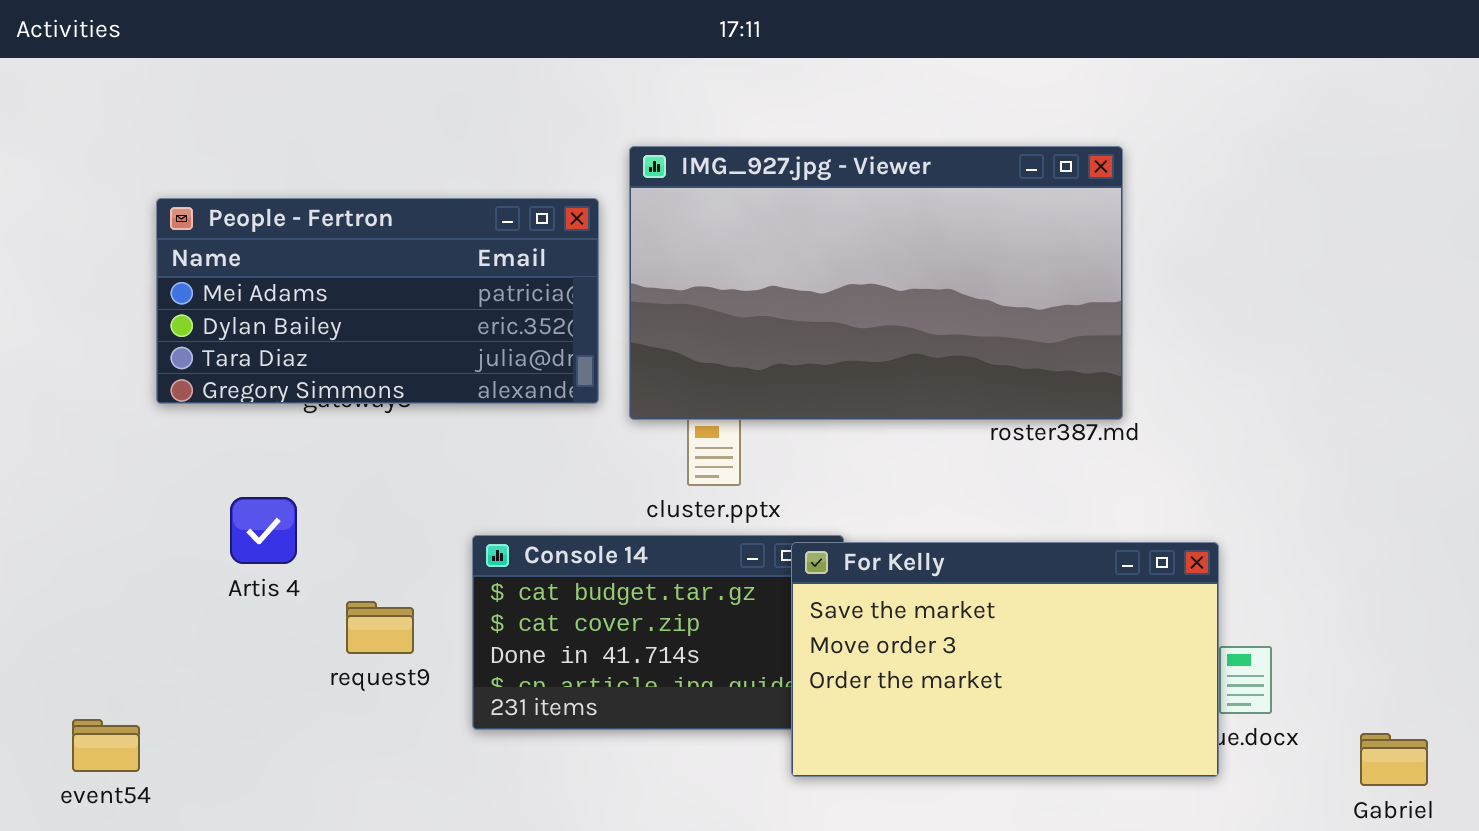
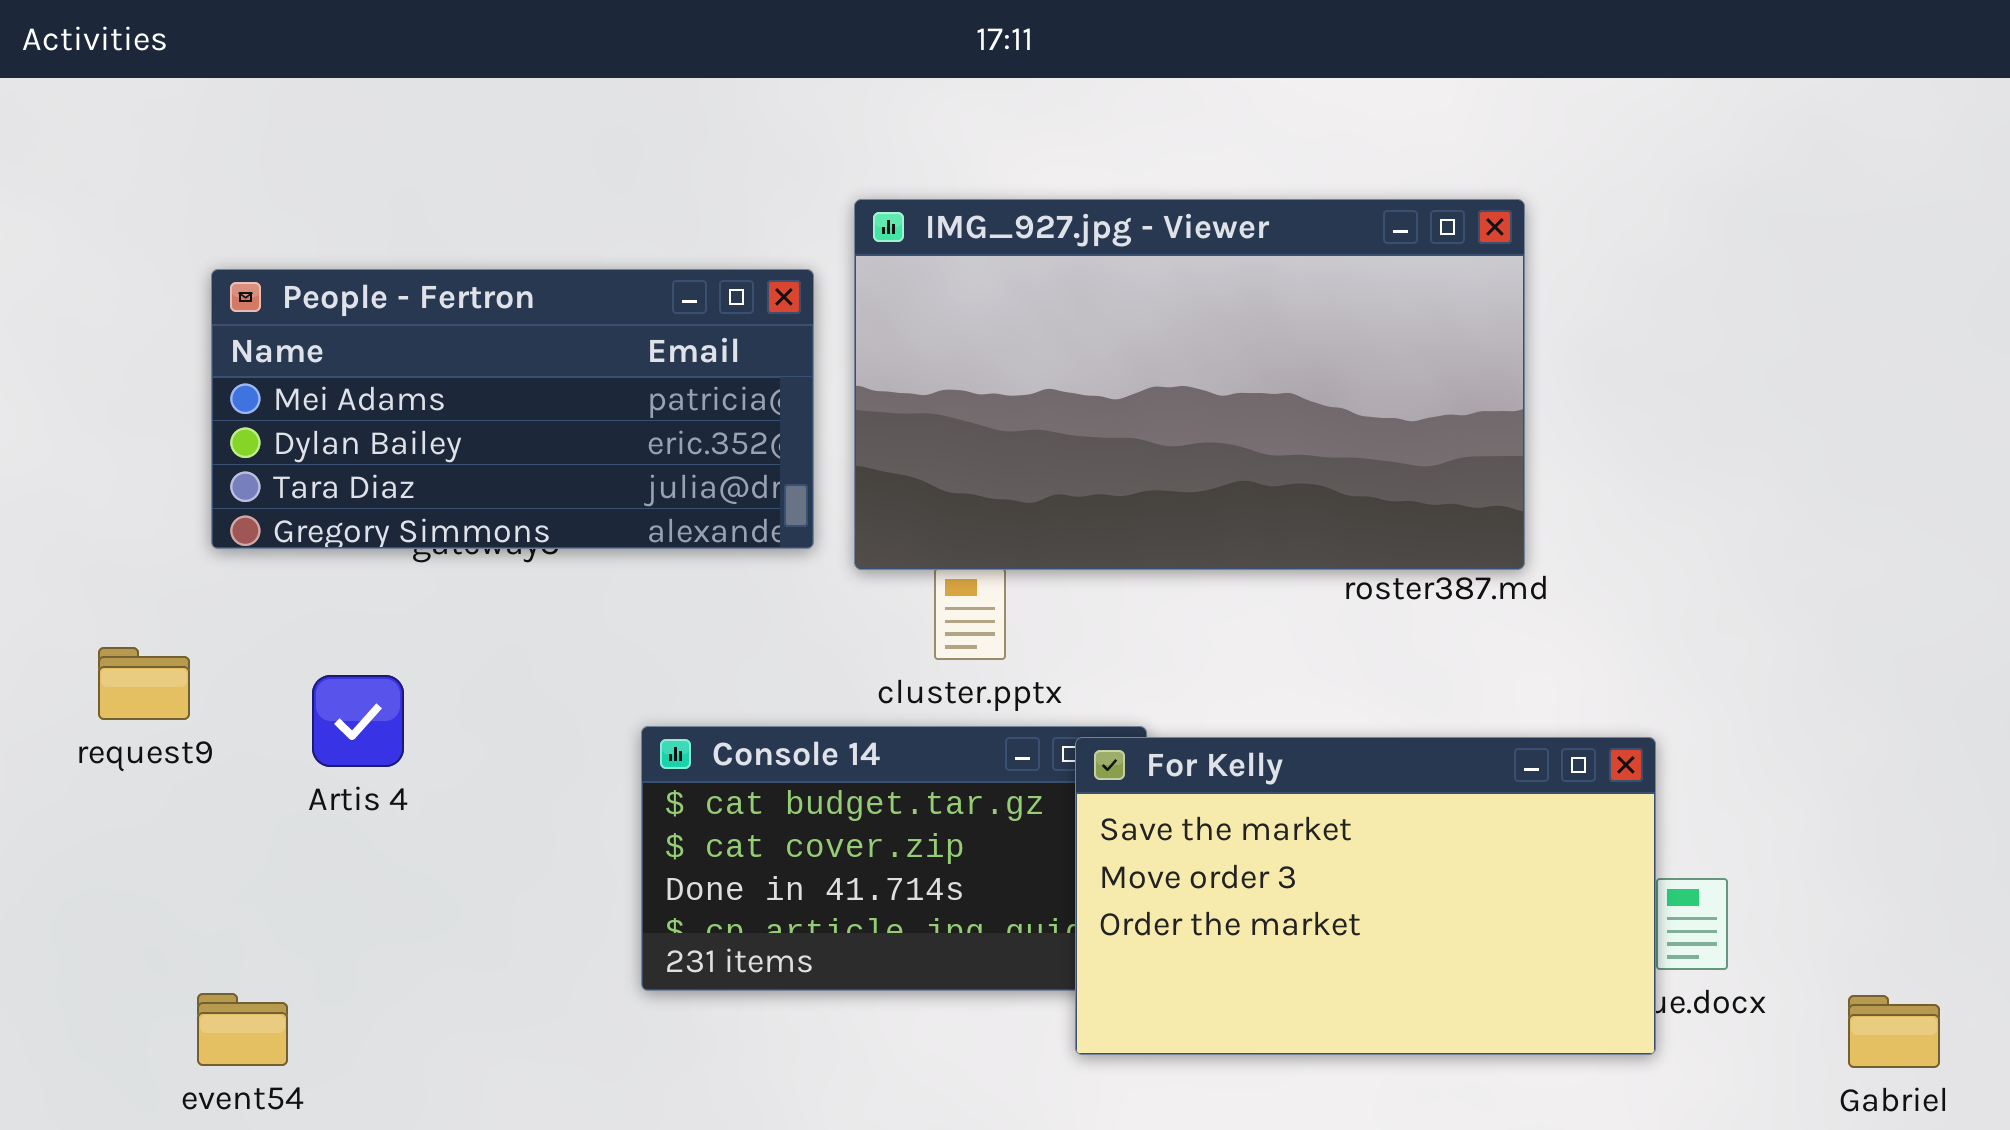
request9: [346,601,414,654] -> [98,647,190,720], moved
event54: [72,719,140,772] -> [197,993,288,1066], moved

